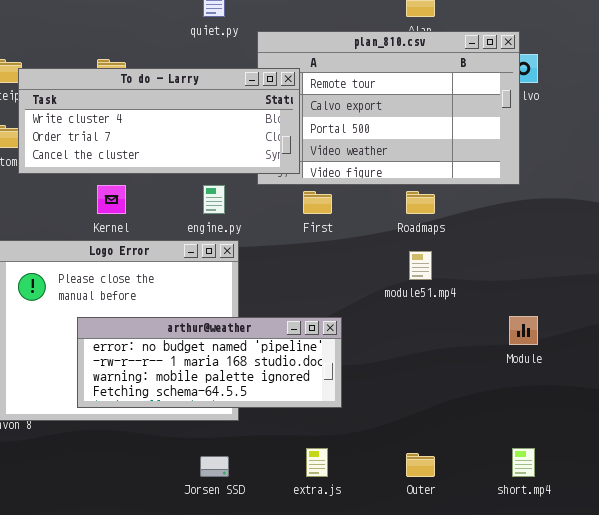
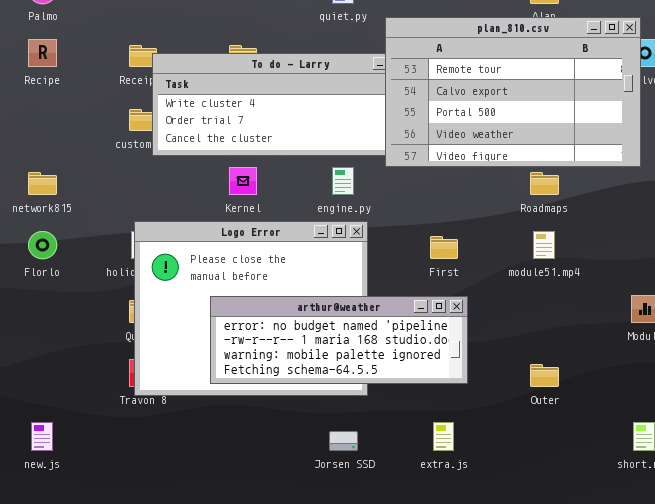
plan_810.csv: [257,31,520,185] -> [385,17,641,167], raised
First: [303,191,332,214] -> [430,236,458,259], moved
Outer: [406,453,435,477] -> [530,364,559,387], moved

